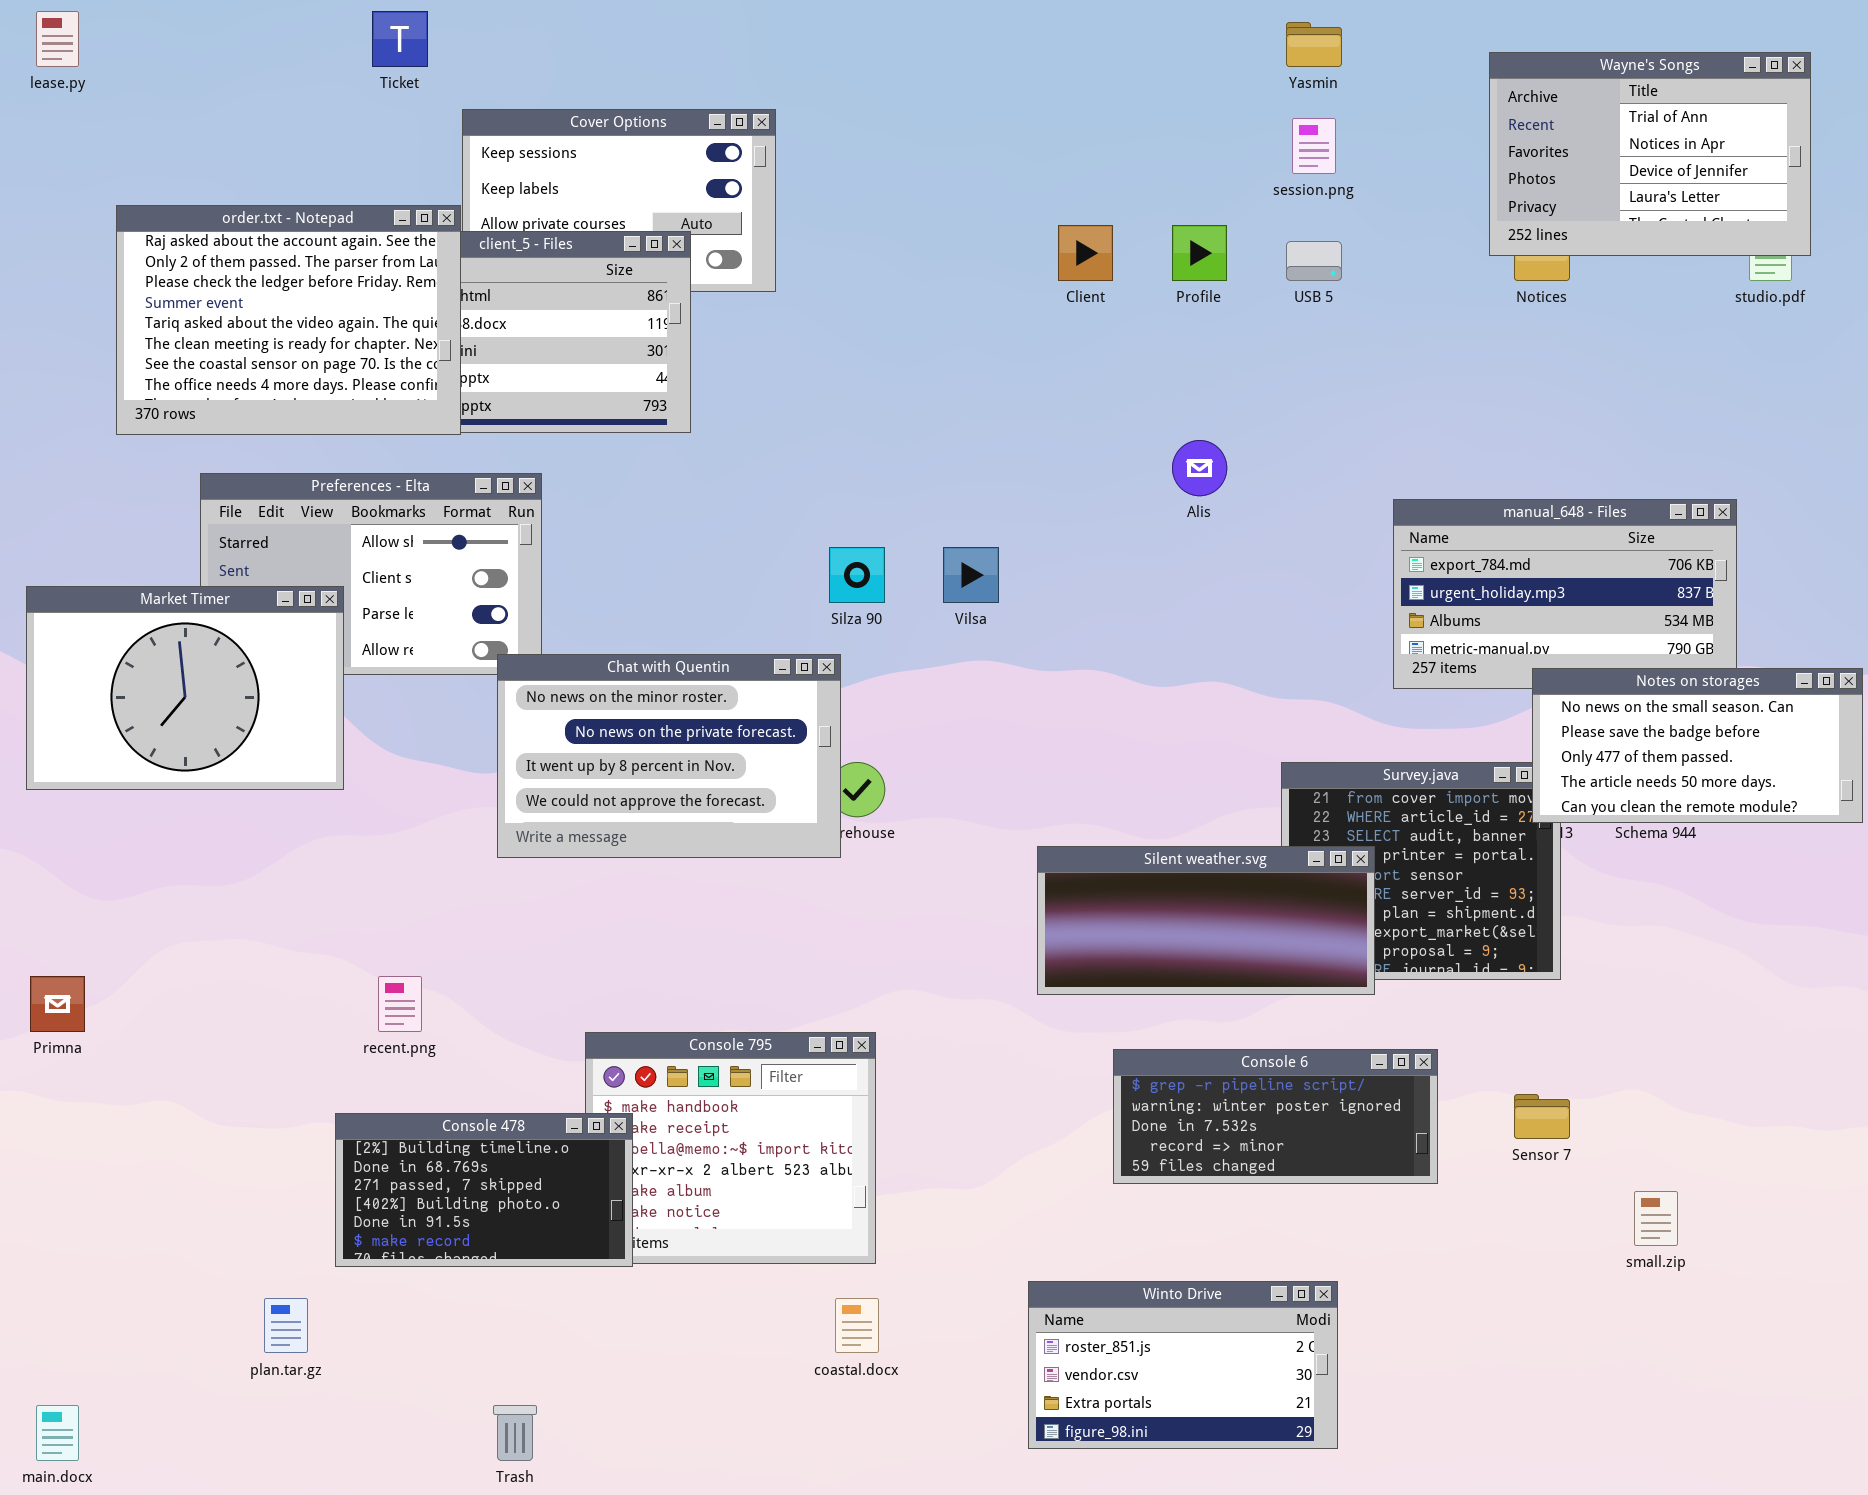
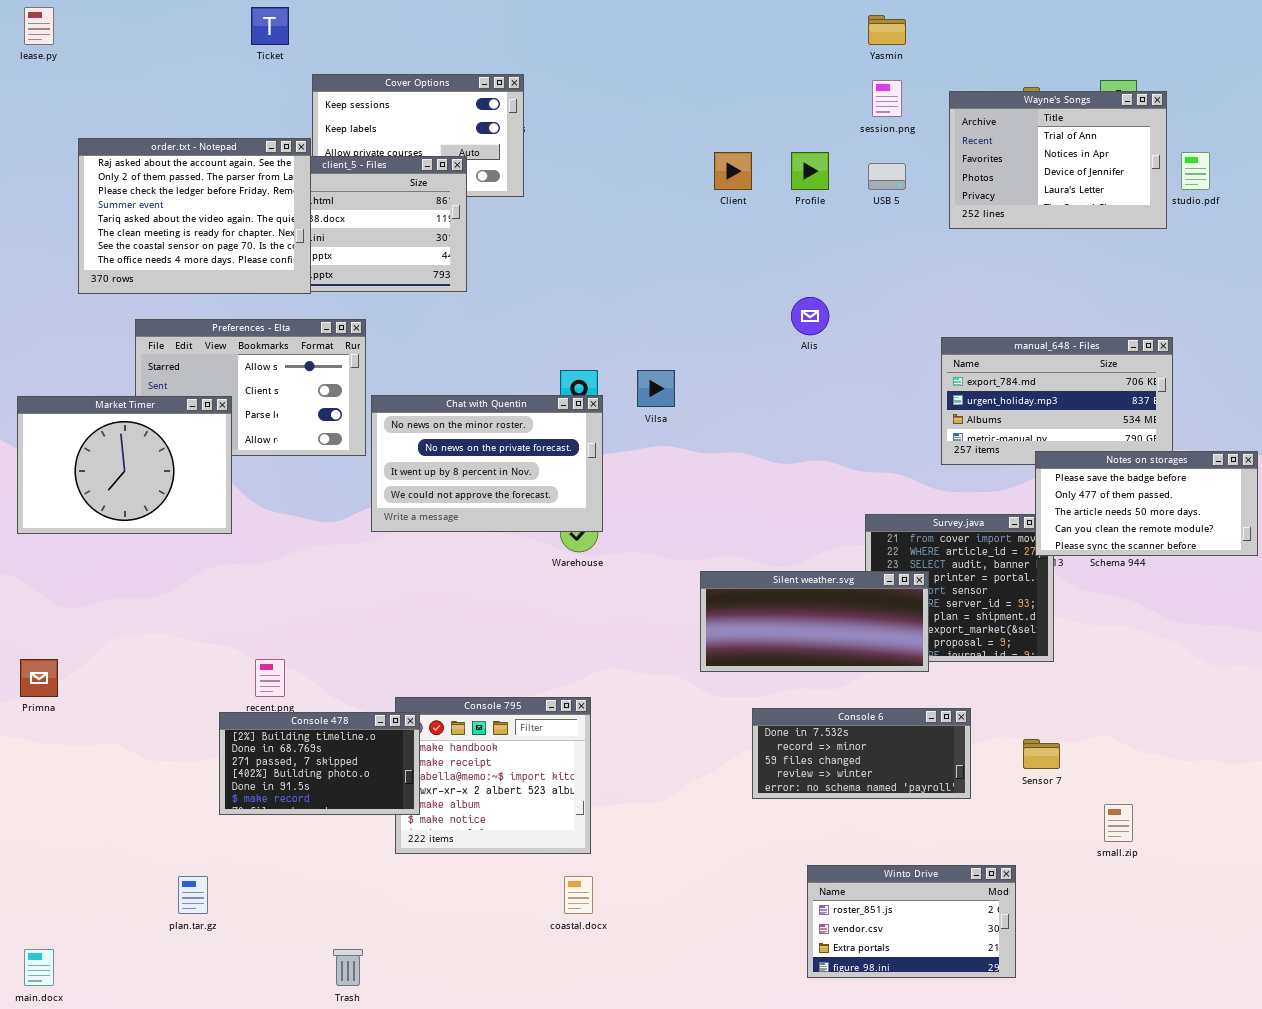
Wayne's Songs: [1489,52,1811,256] -> [949,91,1167,229], moved
Chat with Quentin: [497,654,841,858] -> [371,395,603,532], moved
Notes on storages: [1532,668,1863,823] -> [1035,451,1258,556], scrolled down 1 row
Console 6: [1113,1049,1438,1184] -> [752,708,971,799], scrolled down 2 rows
Console 478: [335,1113,633,1267] -> [219,712,420,815], moved
Winto Drive: [1028,1281,1338,1449] -> [807,865,1016,978], moved

